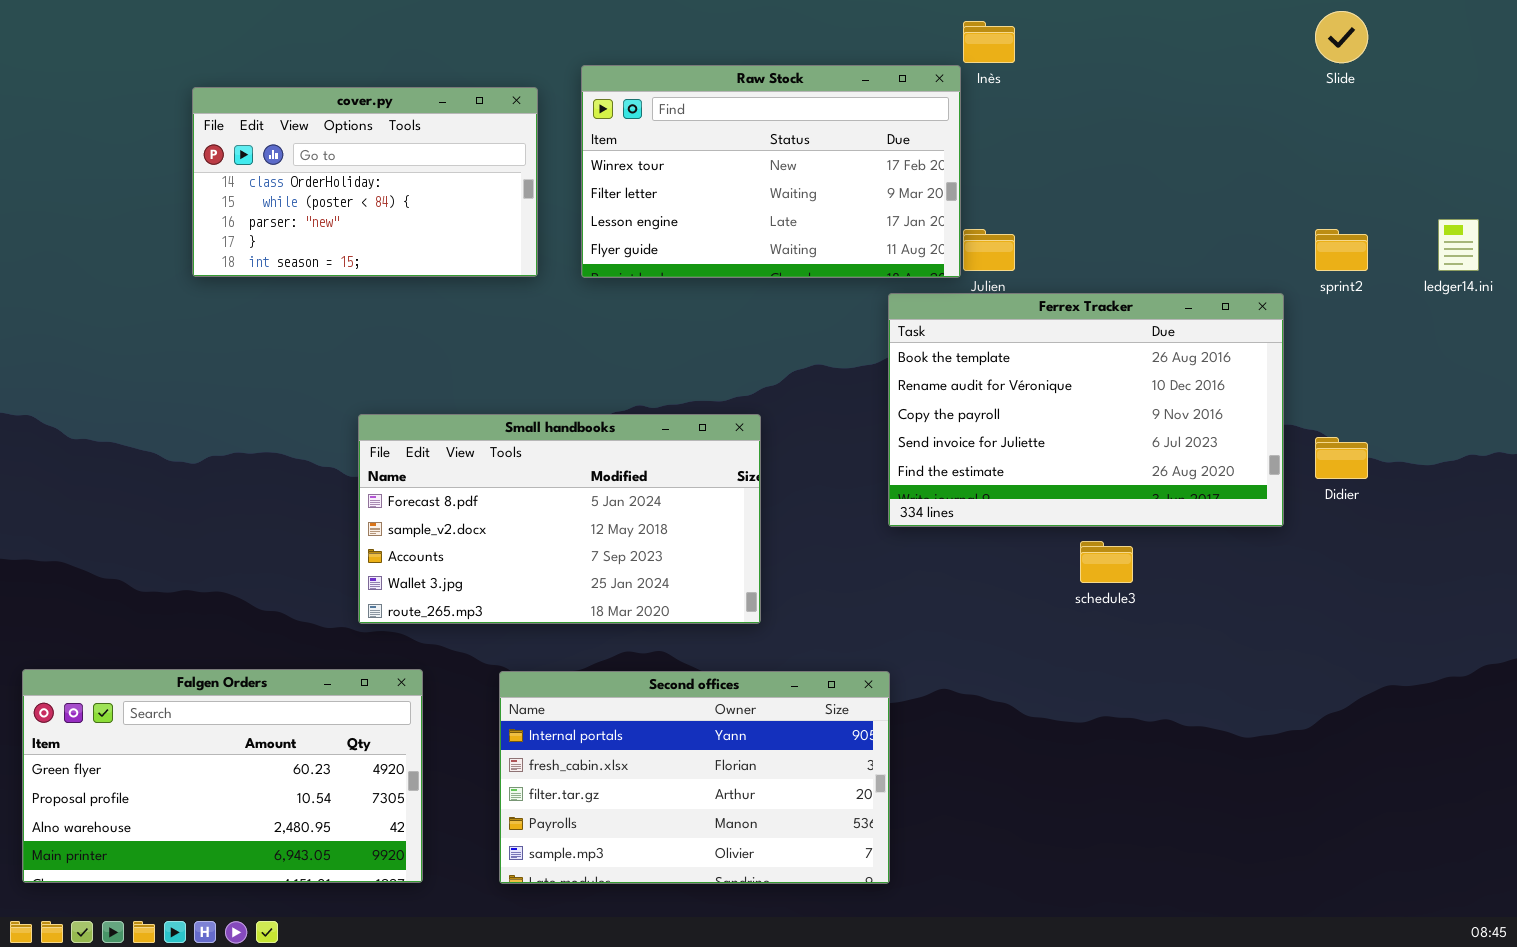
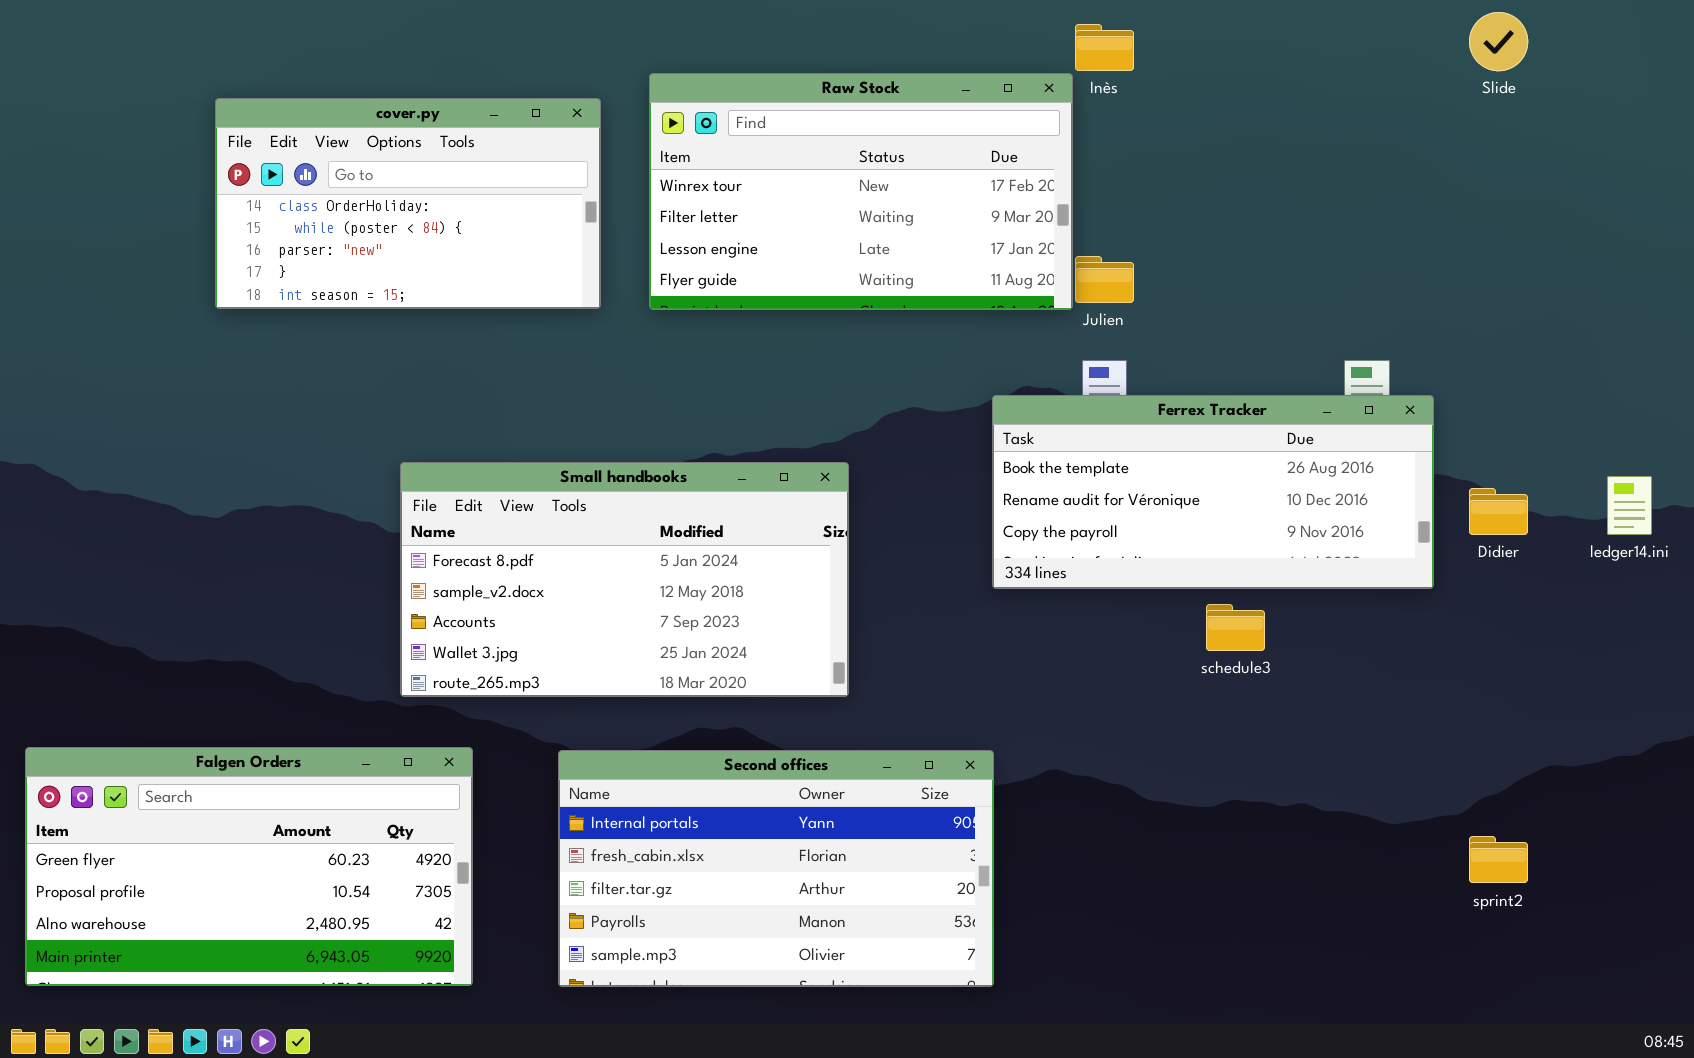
ledger14.ini: [1438,219,1479,271] -> [1607,476,1652,535], moved
sprint2: [1315,229,1368,271] -> [1469,836,1528,883], moved
Ferrex Tracker: [888,293,1284,527] -> [992,395,1434,589], resized

